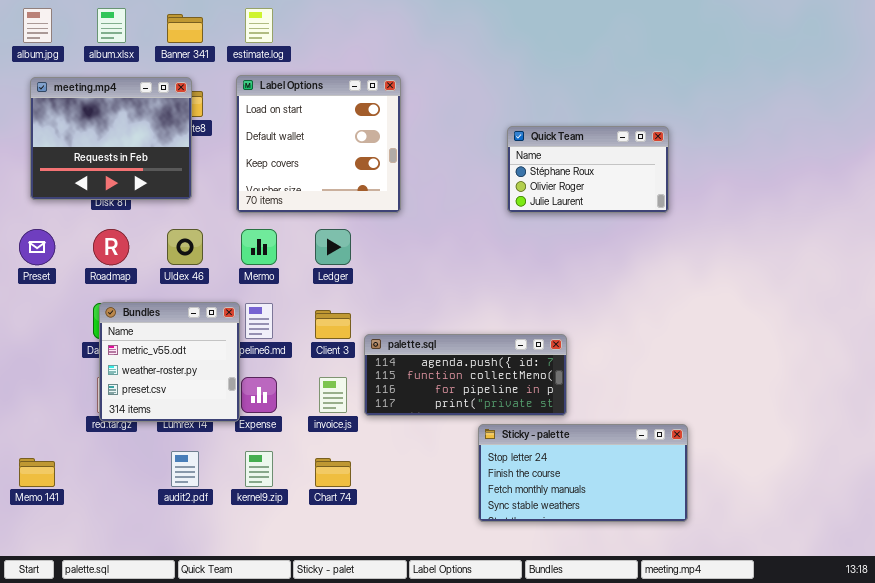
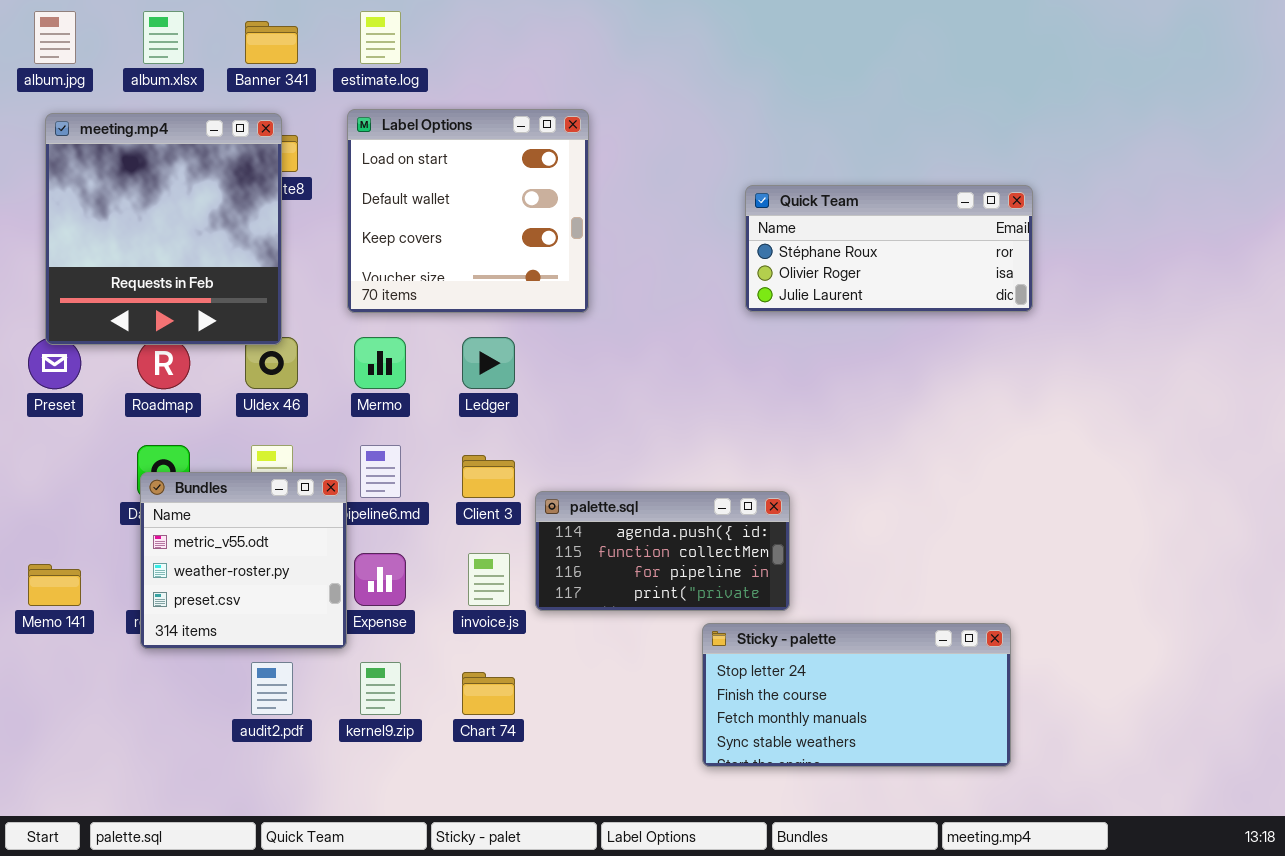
meeting.mp4: [30,77,192,200] -> [45,113,282,345], resized
Quick Team: [507,126,669,213] -> [745,185,1033,312], resized
Bundles: [99,302,240,422] -> [140,472,347,649], moved
palette.sql: [364,334,567,416] -> [535,491,790,611], resized
Memo 141: [19,458,55,487] -> [28,564,81,606], moved

